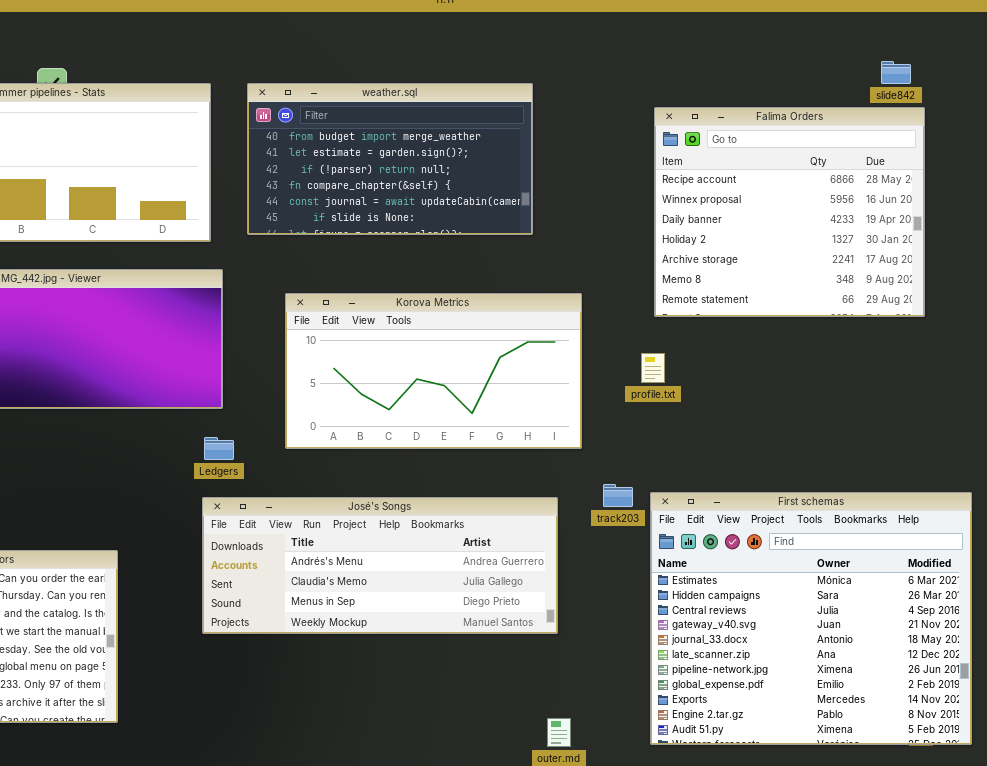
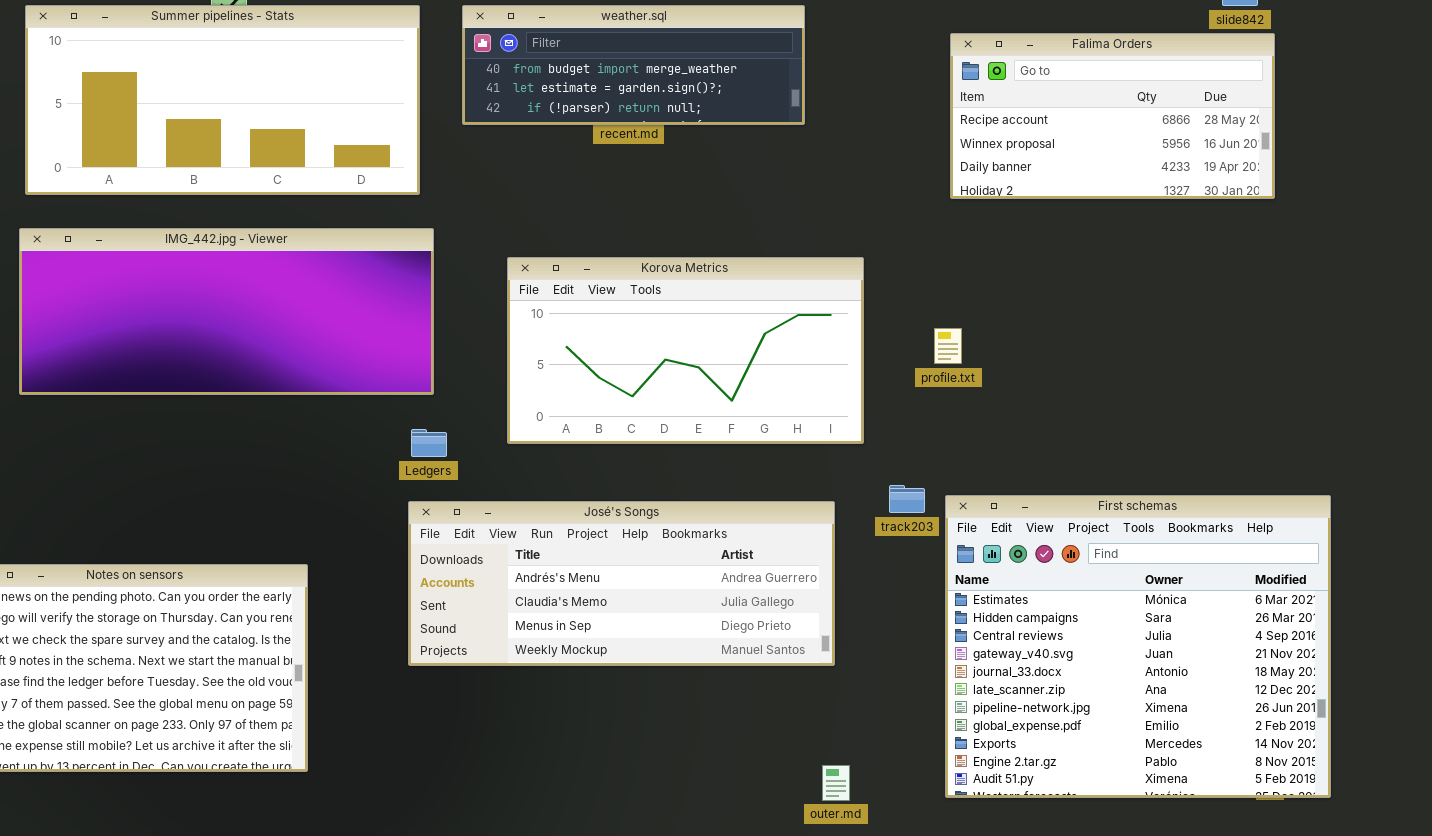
weather.sql: [247,83,533,235] -> [462,5,805,125], resized
Falima Orders: [654,107,925,317] -> [950,33,1275,199], resized

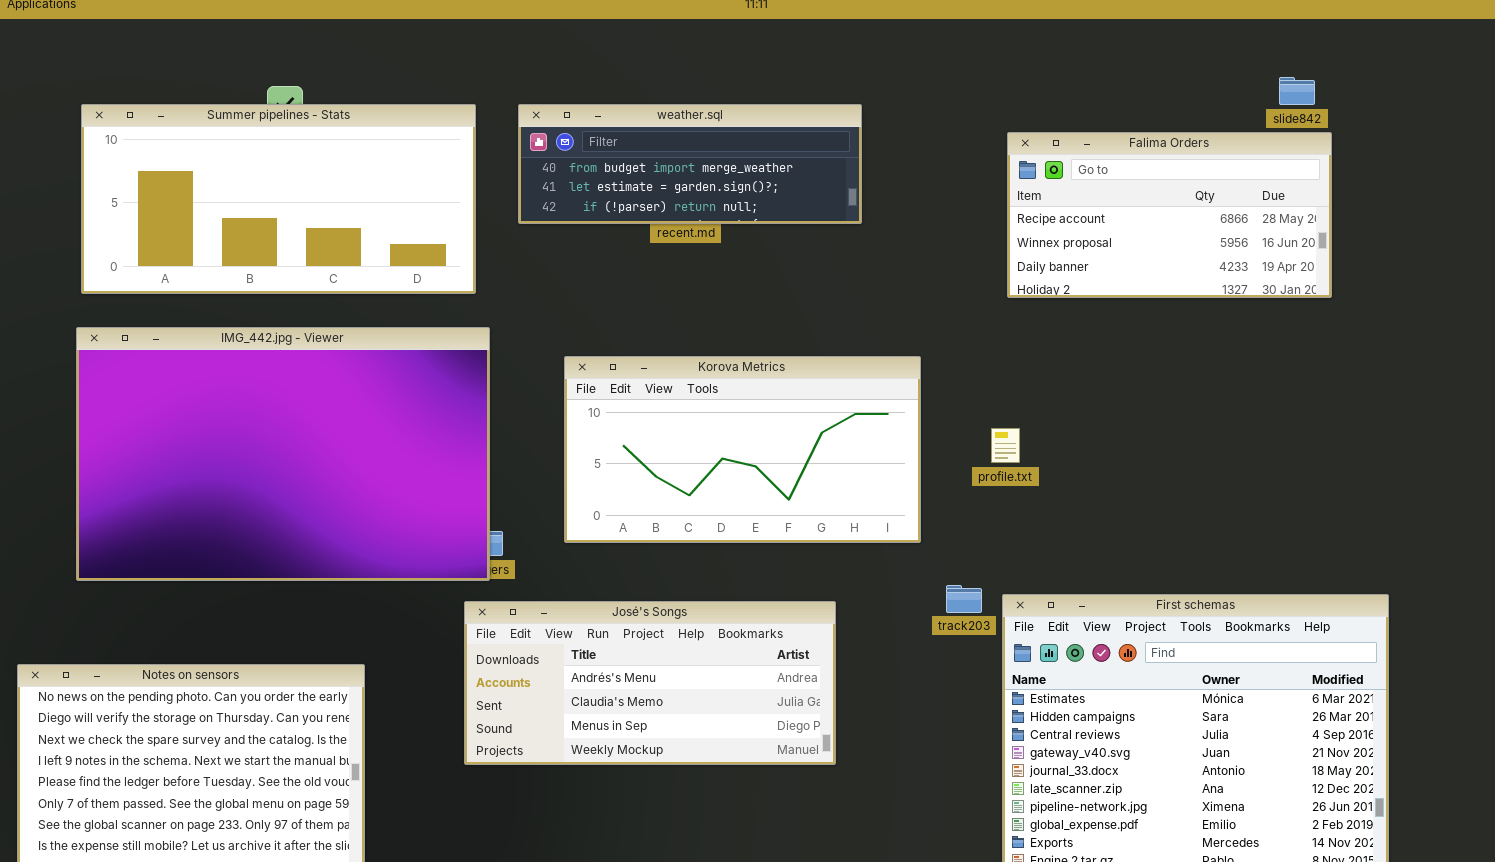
IMG_442.jpg - Viewer: [19,228,434,395] -> [76,327,490,581], resized
José's Songs: [408,501,835,666] -> [464,601,836,765], resized

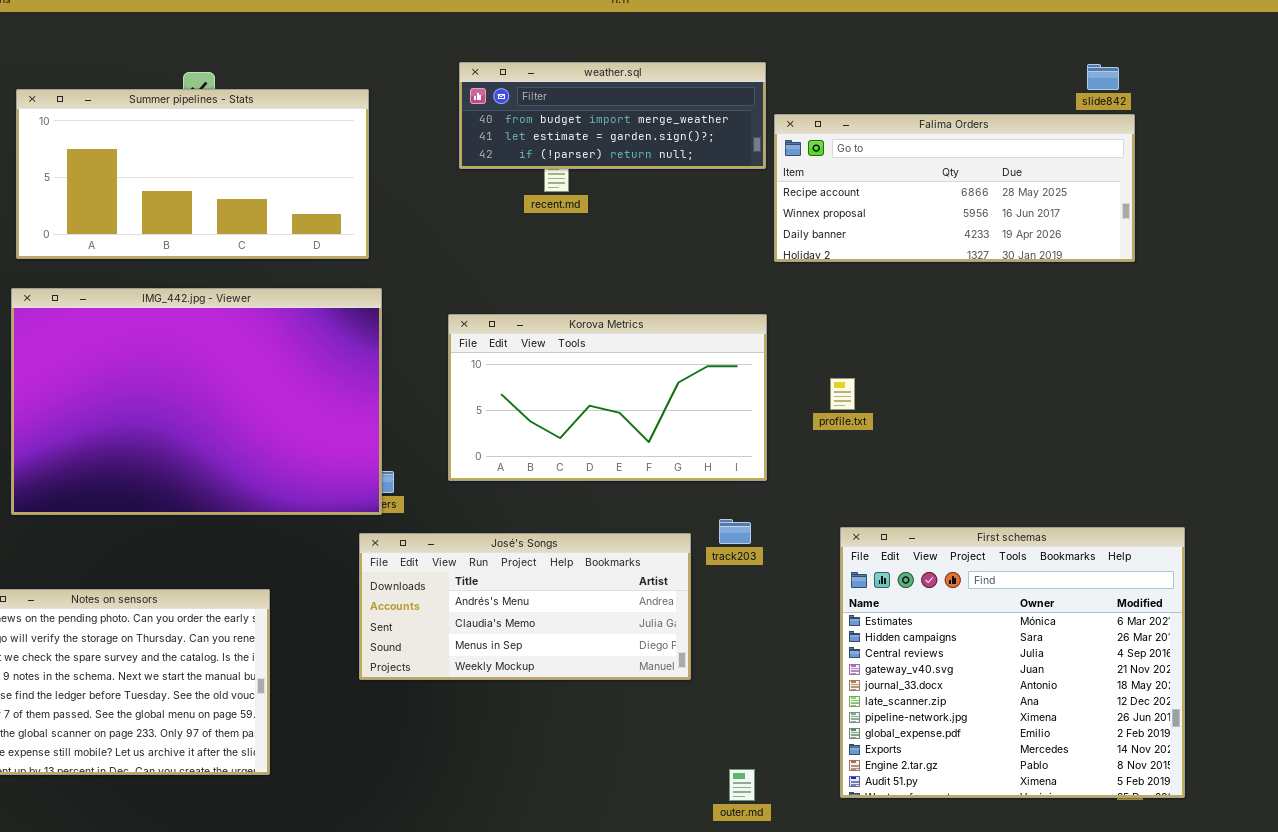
weather.sql: [518,104,862,224] -> [459,62,766,169], moved
Falima Orders: [1007,132,1332,298] -> [774,114,1135,262], resized
track203: [946,585,982,613] -> [719,519,751,544], moved

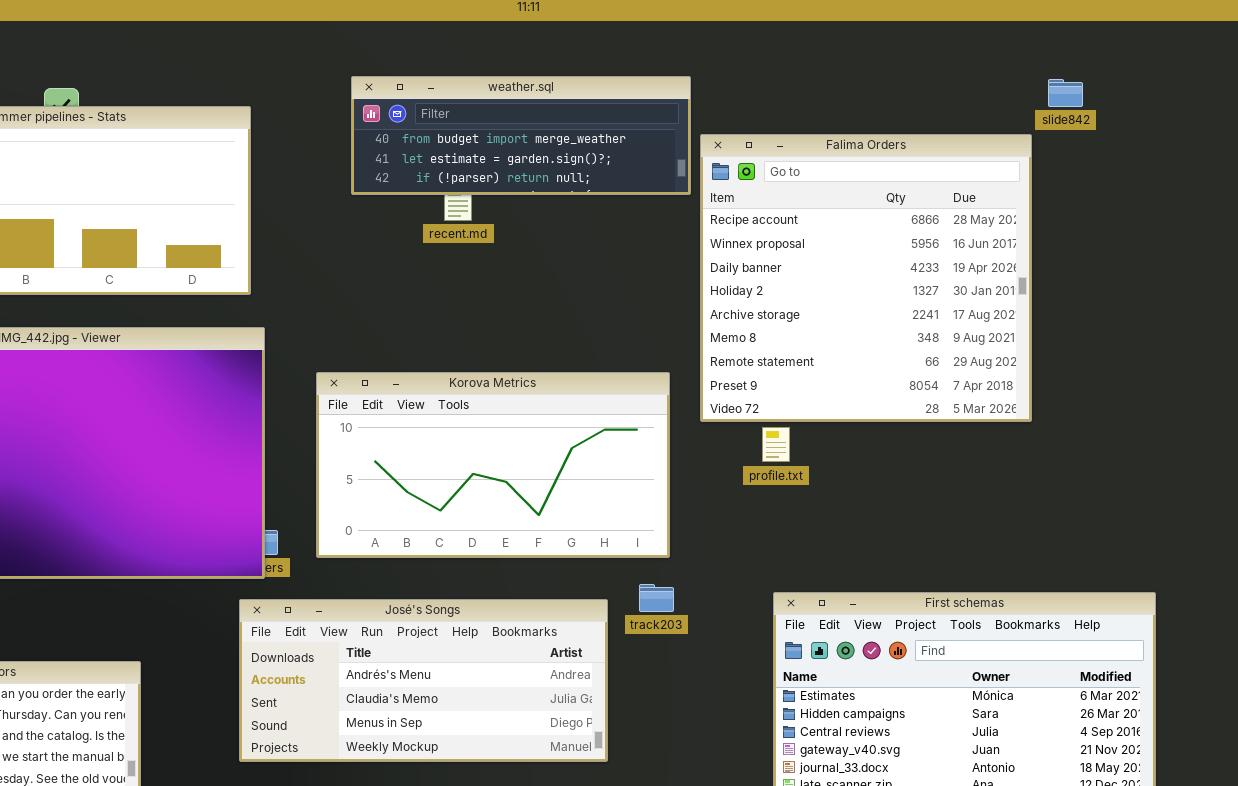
Falima Orders: [774,114,1135,262] -> [700,134,1032,422], resized
Korova Metrics: [448,314,767,481] -> [316,372,670,558], moved

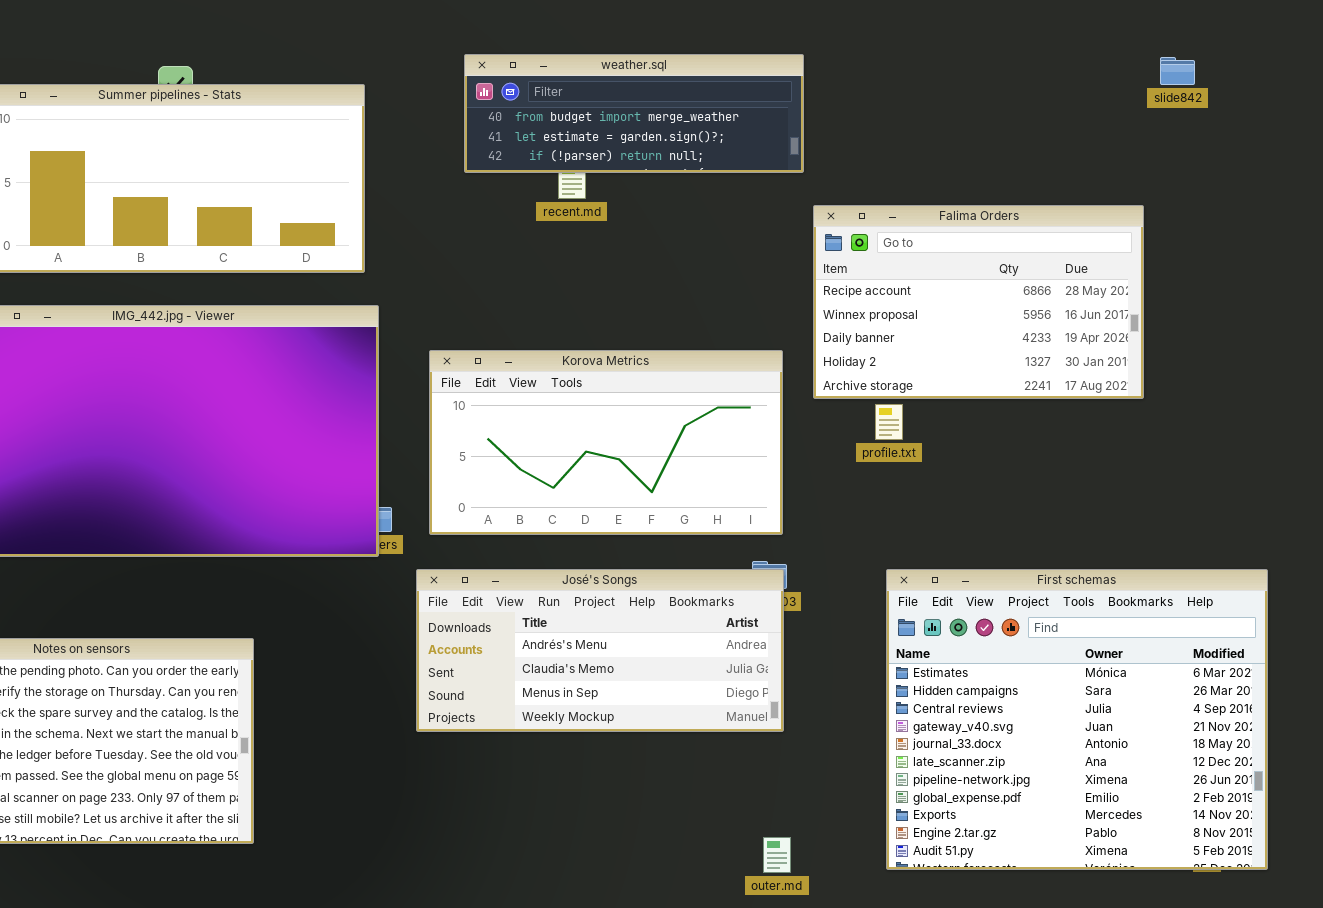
Falima Orders: [700,134,1032,422] -> [813,205,1144,399], resized
José's Songs: [239,599,608,762] -> [416,569,784,732], moved

